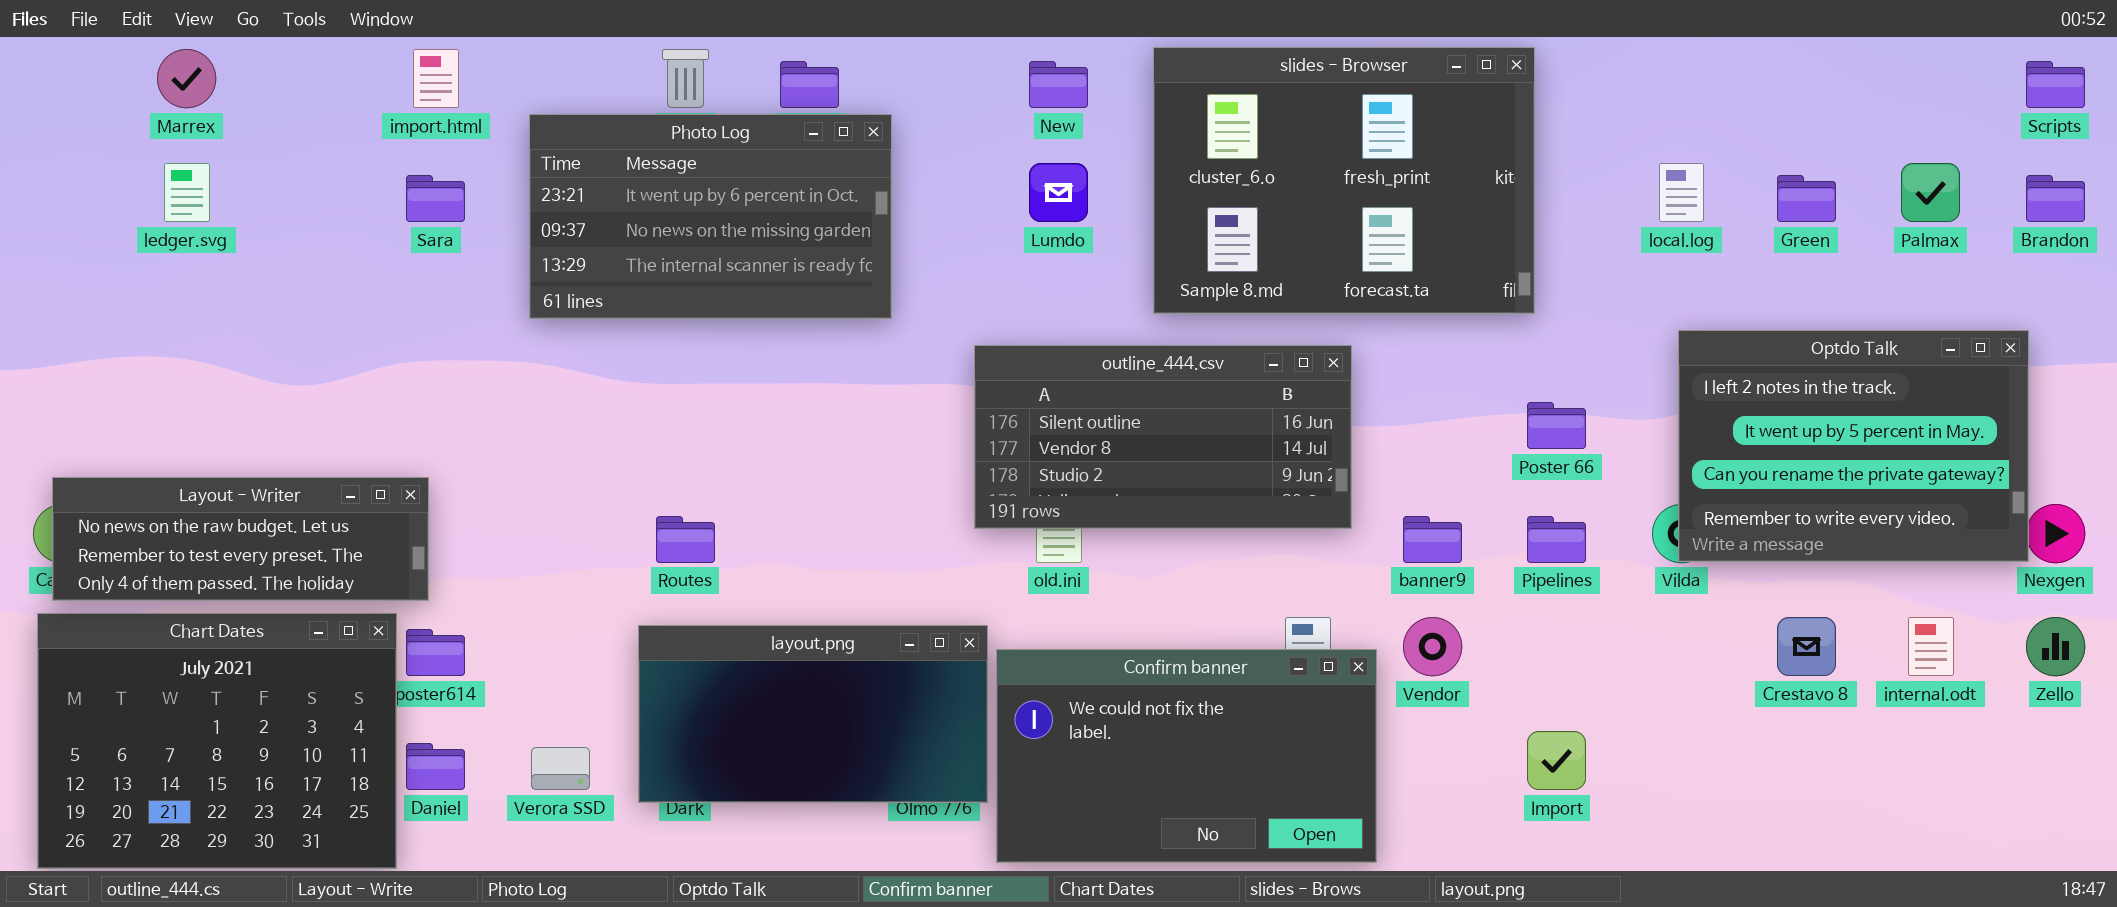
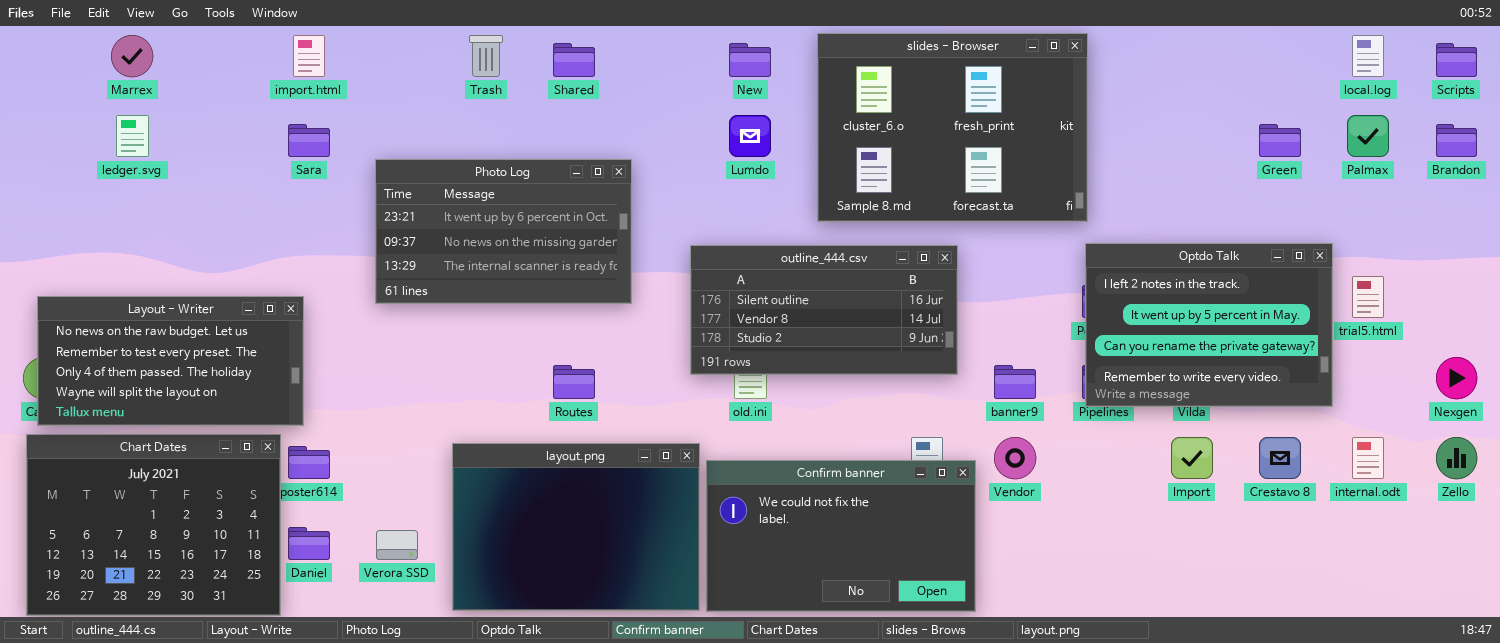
Photo Log: [529,114,892,319] -> [375,159,632,304], moved
local.log: [1659,163,1704,222] -> [1352,35,1384,77], moved
Optdo Talk: [1678,330,2029,562] -> [1085,243,1333,407], moved
Layout - Writer: [52,477,429,601] -> [37,296,304,426], resized
Routes: [656,516,715,563] -> [553,365,595,399], moved
layout.png: [638,625,988,803] -> [452,443,700,611], resized
Import: [1527,731,1586,790] -> [1171,437,1213,479], moved

